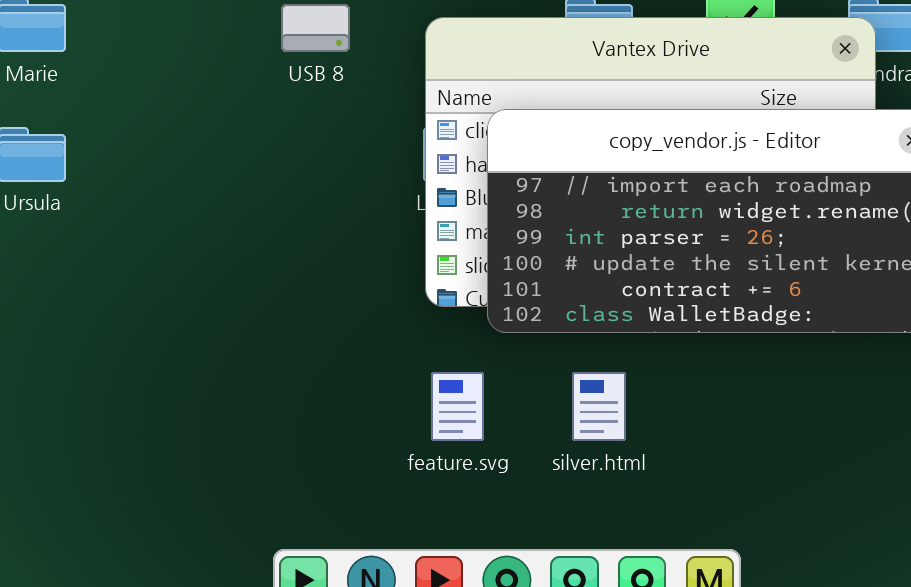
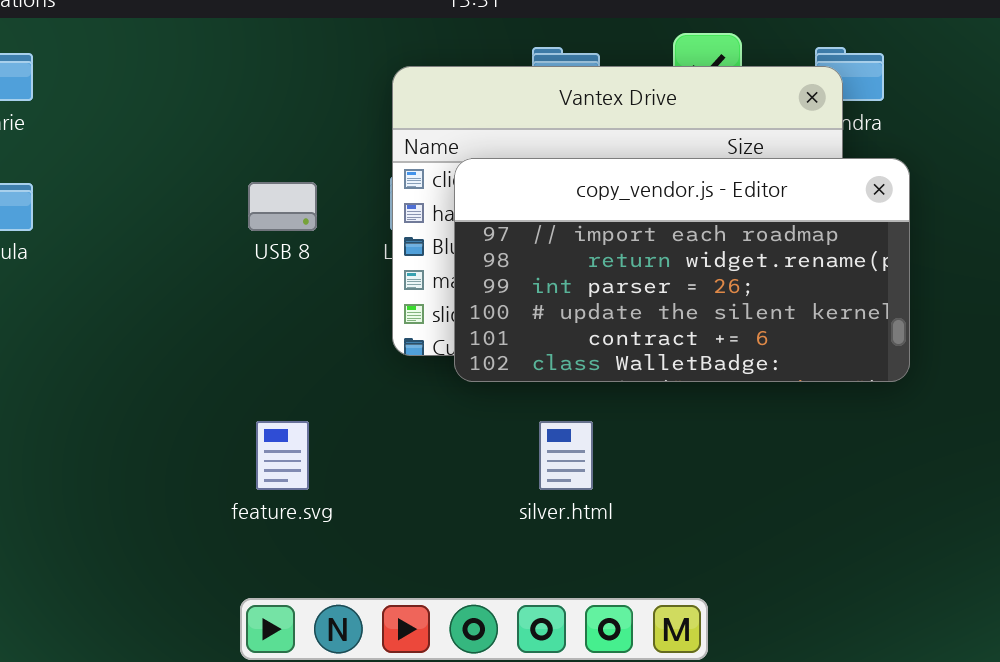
USB 8: [281,4,350,52] -> [248,182,317,231], moved
feature.svg: [431,372,484,441] -> [256,421,309,490], moved

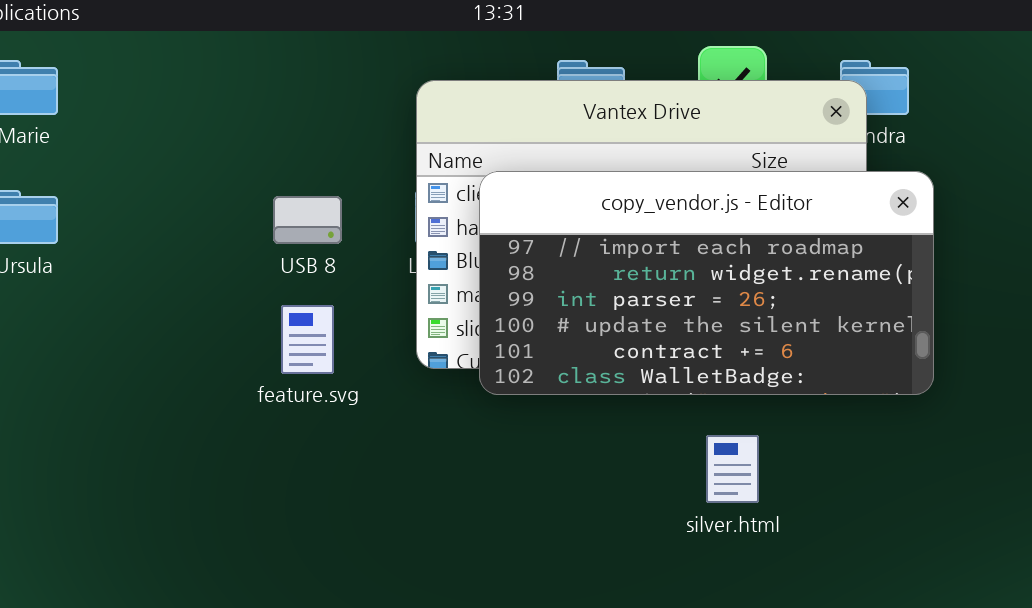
feature.svg: [256,421,309,490] -> [281,305,334,374], moved
silver.html: [539,421,593,490] -> [706,435,759,503], moved

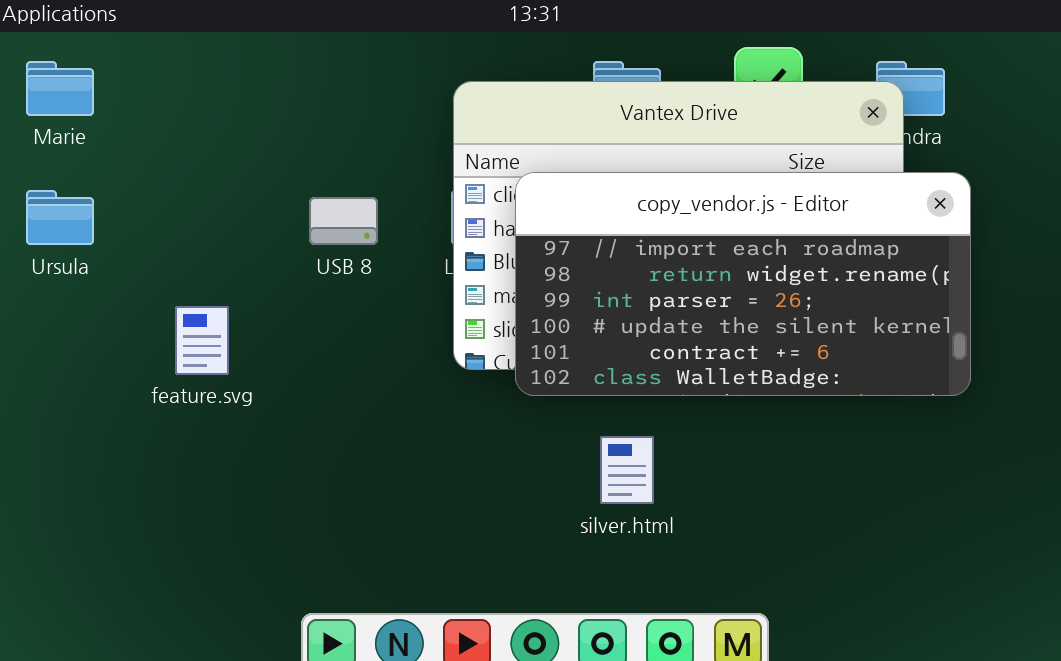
feature.svg: [281,305,334,374] -> [175,306,229,375], moved
silver.html: [706,435,759,503] -> [600,436,654,504], moved

